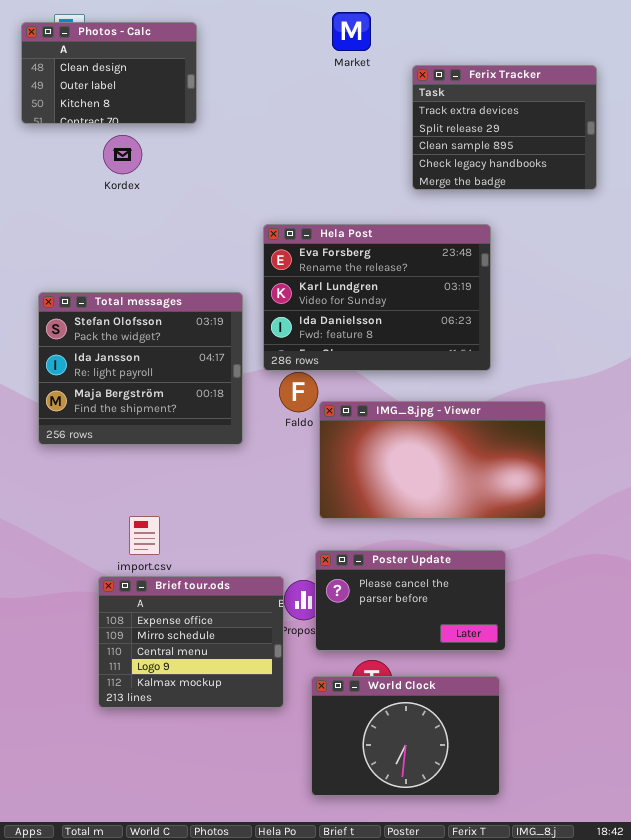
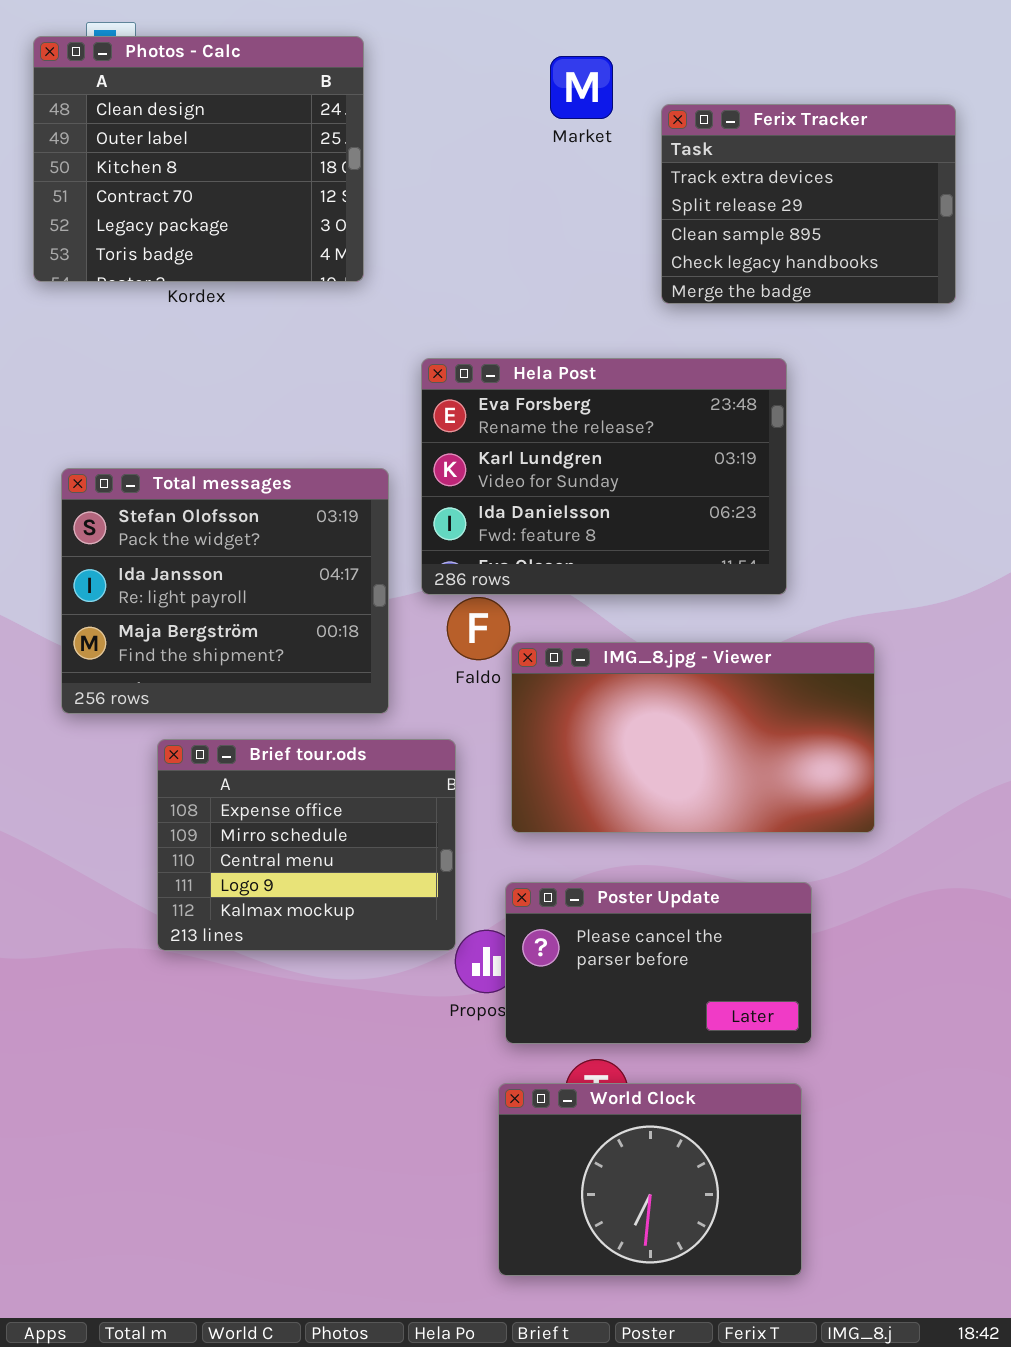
Market: [332,12,371,51] -> [550,56,613,119], moved
Photos - Calc: [21,22,197,124] -> [33,36,364,282], resized
Brief tour.ods: [98,576,284,708] -> [157,739,456,951], moved

